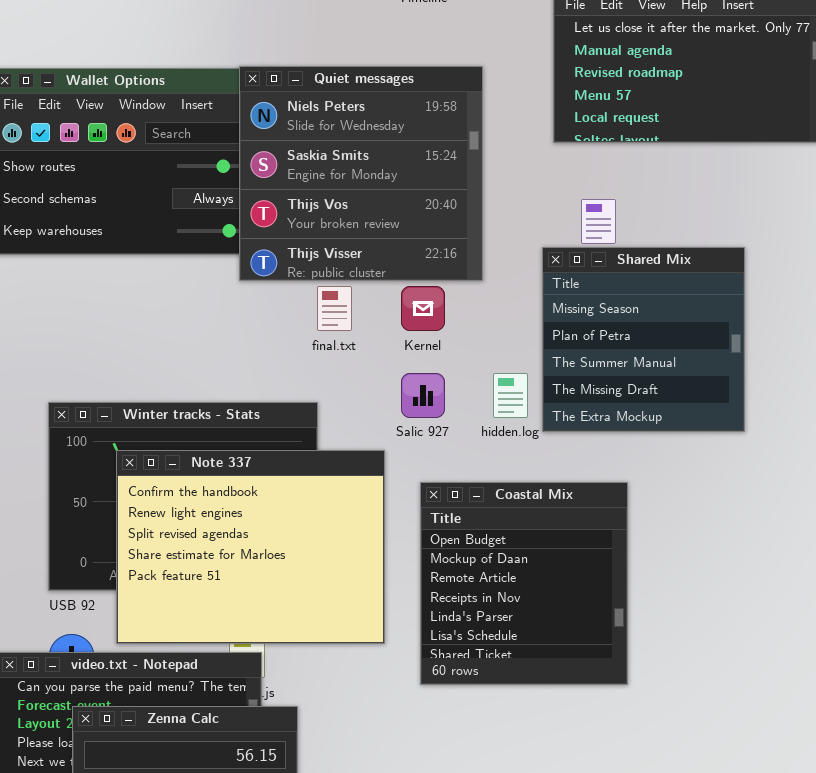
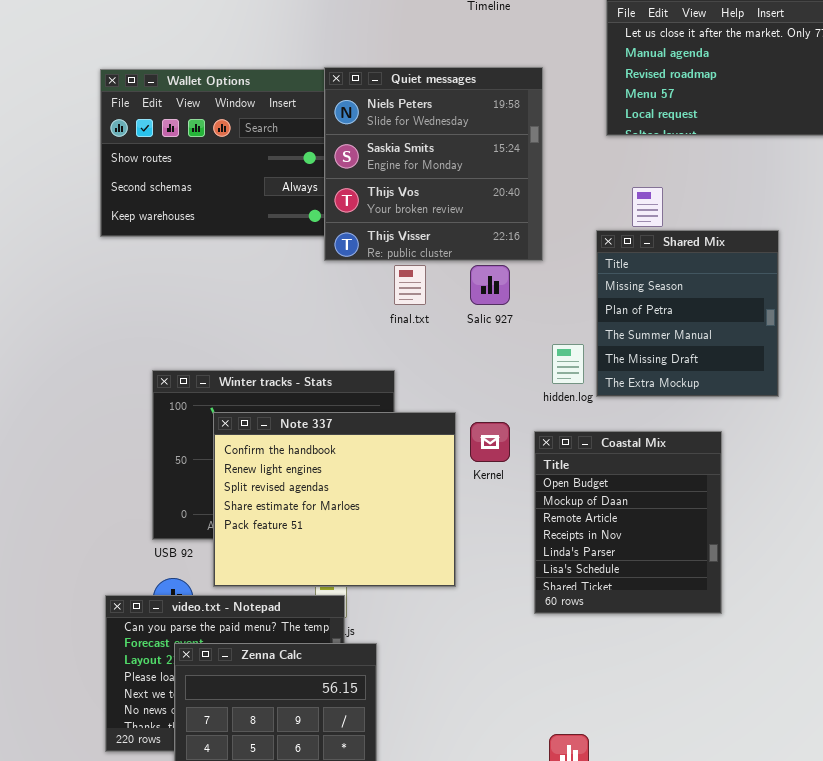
Kernel: [401,286,445,331] -> [470,422,510,462], moved
Salic 927: [401,373,445,418] -> [470,265,510,305], moved
Coastal Mix: [420,482,628,685] -> [534,431,722,614], moved

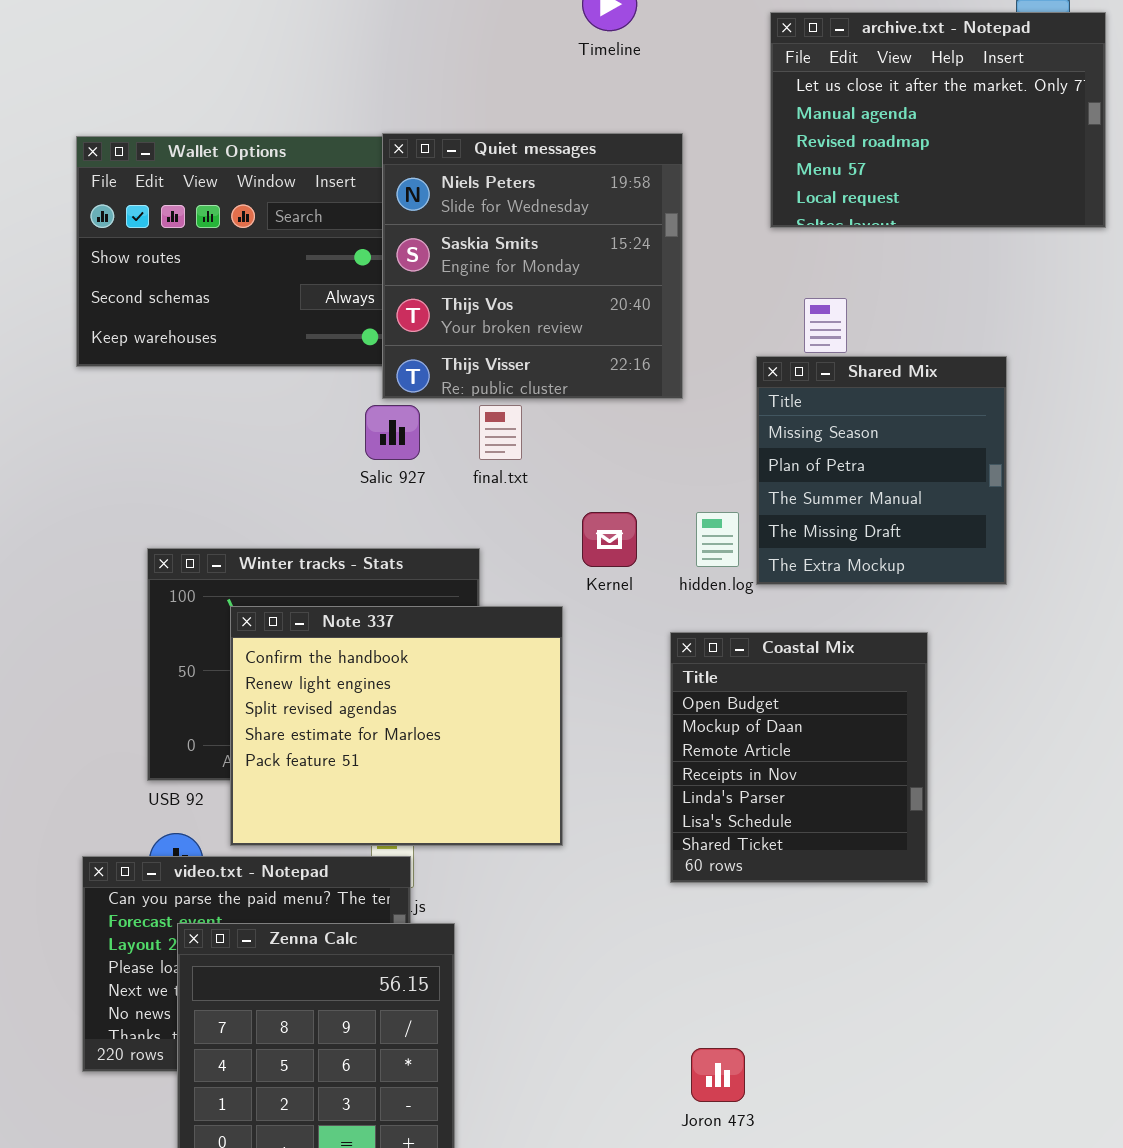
Salic 927: [470,265,510,305] -> [365,405,420,460], moved
Kernel: [470,422,510,462] -> [582,512,637,567], moved

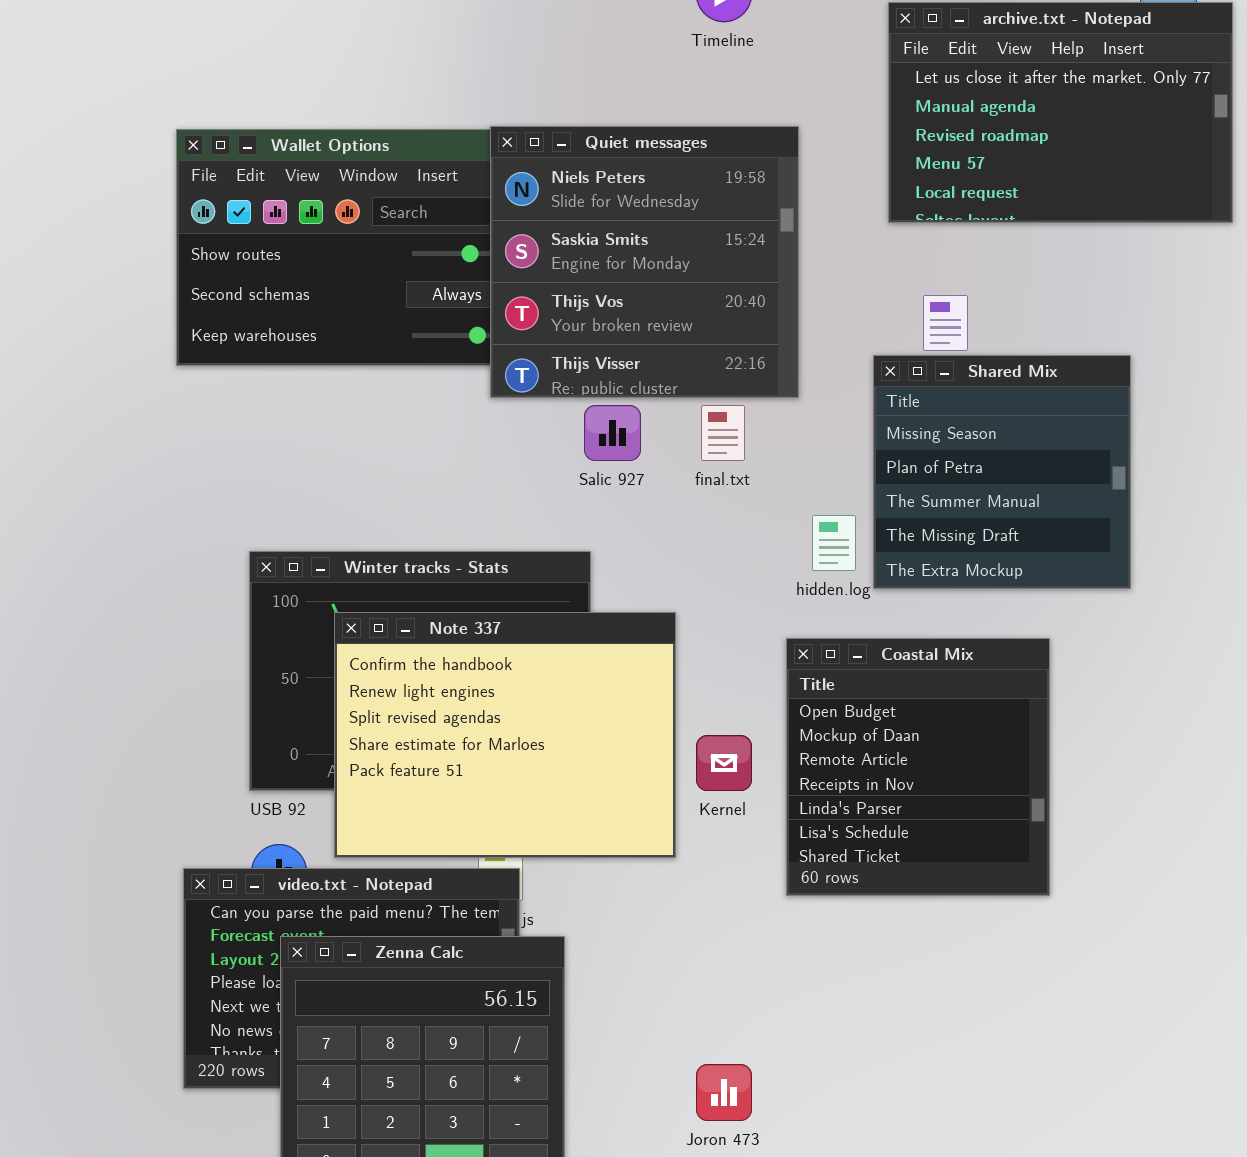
Salic 927: [365,405,420,460] -> [584,405,641,461], moved
final.txt: [479,405,522,460] -> [701,405,745,461], moved
Kernel: [582,512,637,567] -> [696,735,752,791], moved
Joron 473: [691,1048,745,1102] -> [696,1064,752,1121], moved

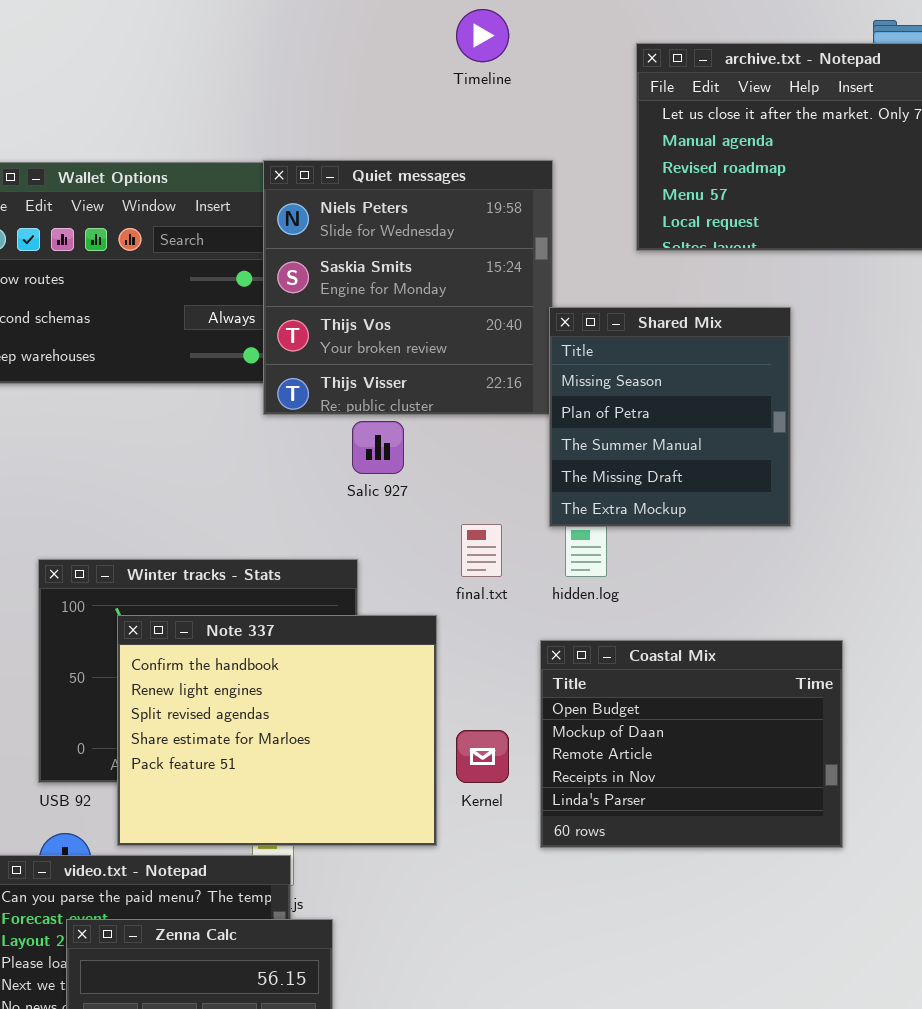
Shared Mix: [873,355,1131,589] -> [549,307,791,527], moved
final.txt: [701,405,745,461] -> [461,524,502,577], moved
Coastal Mix: [786,638,1050,896] -> [540,640,843,848], resized

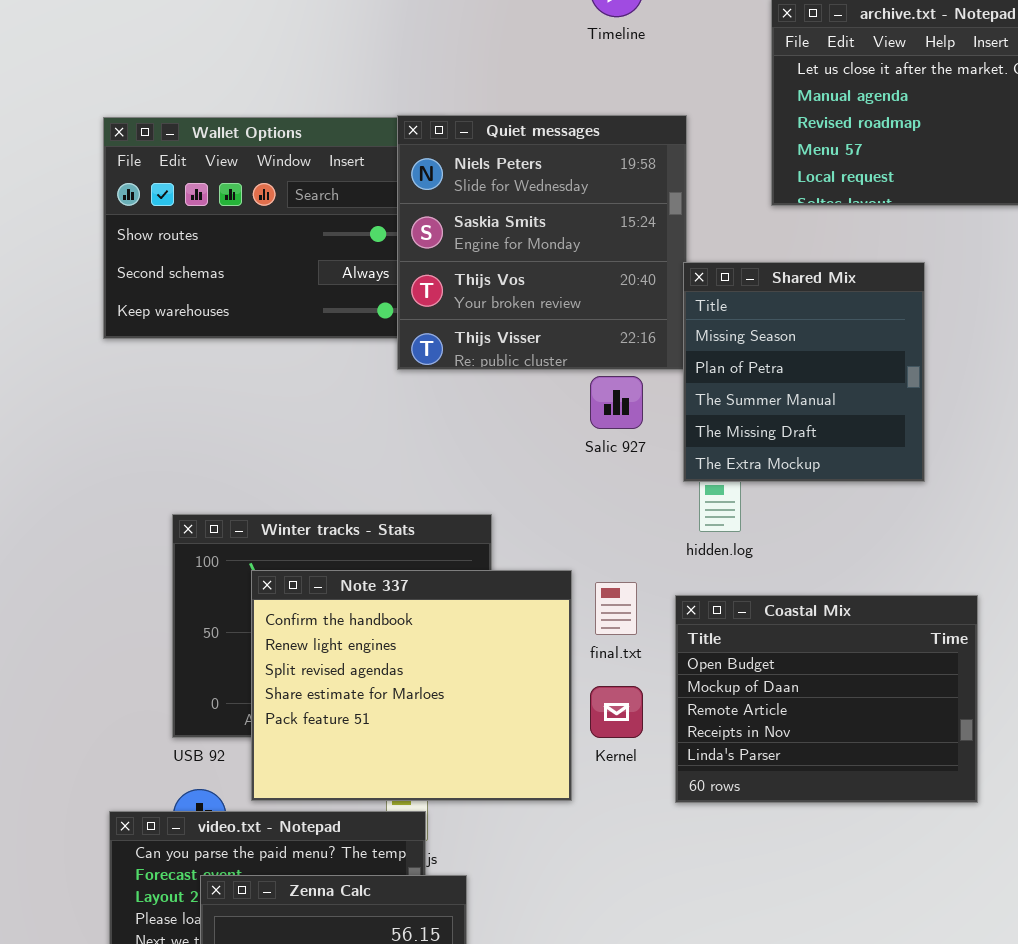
Salic 927: [352,421,404,474] -> [590,376,643,429], moved
final.txt: [461,524,502,577] -> [595,582,637,635], moved

